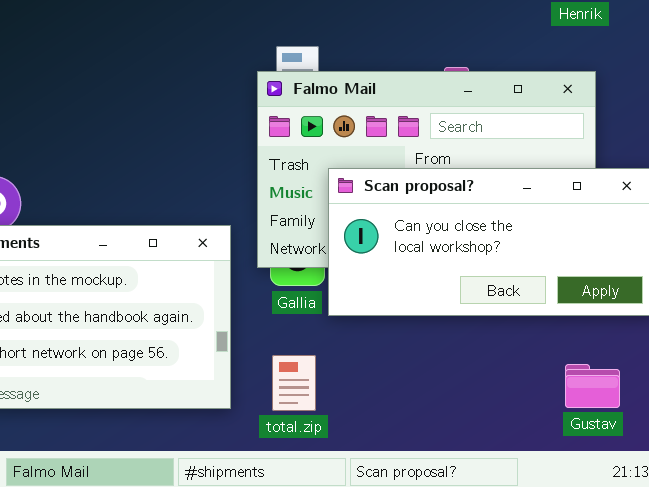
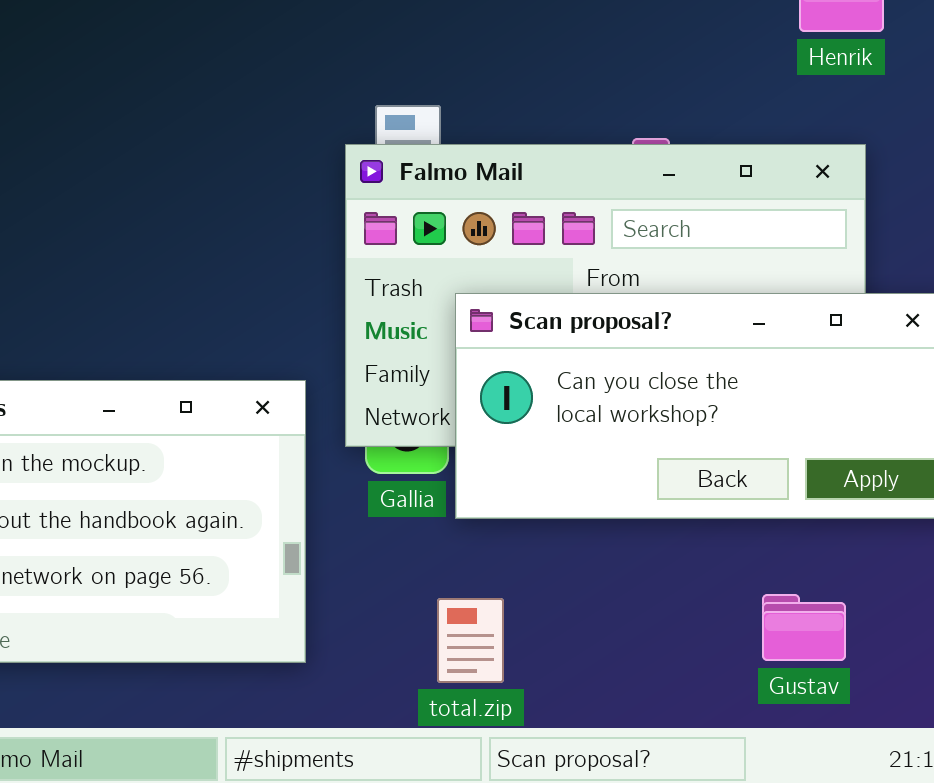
total.zip: [272,355,316,411] -> [437,598,504,683], moved
Gustav: [565,364,620,408] -> [762,594,846,661], moved

